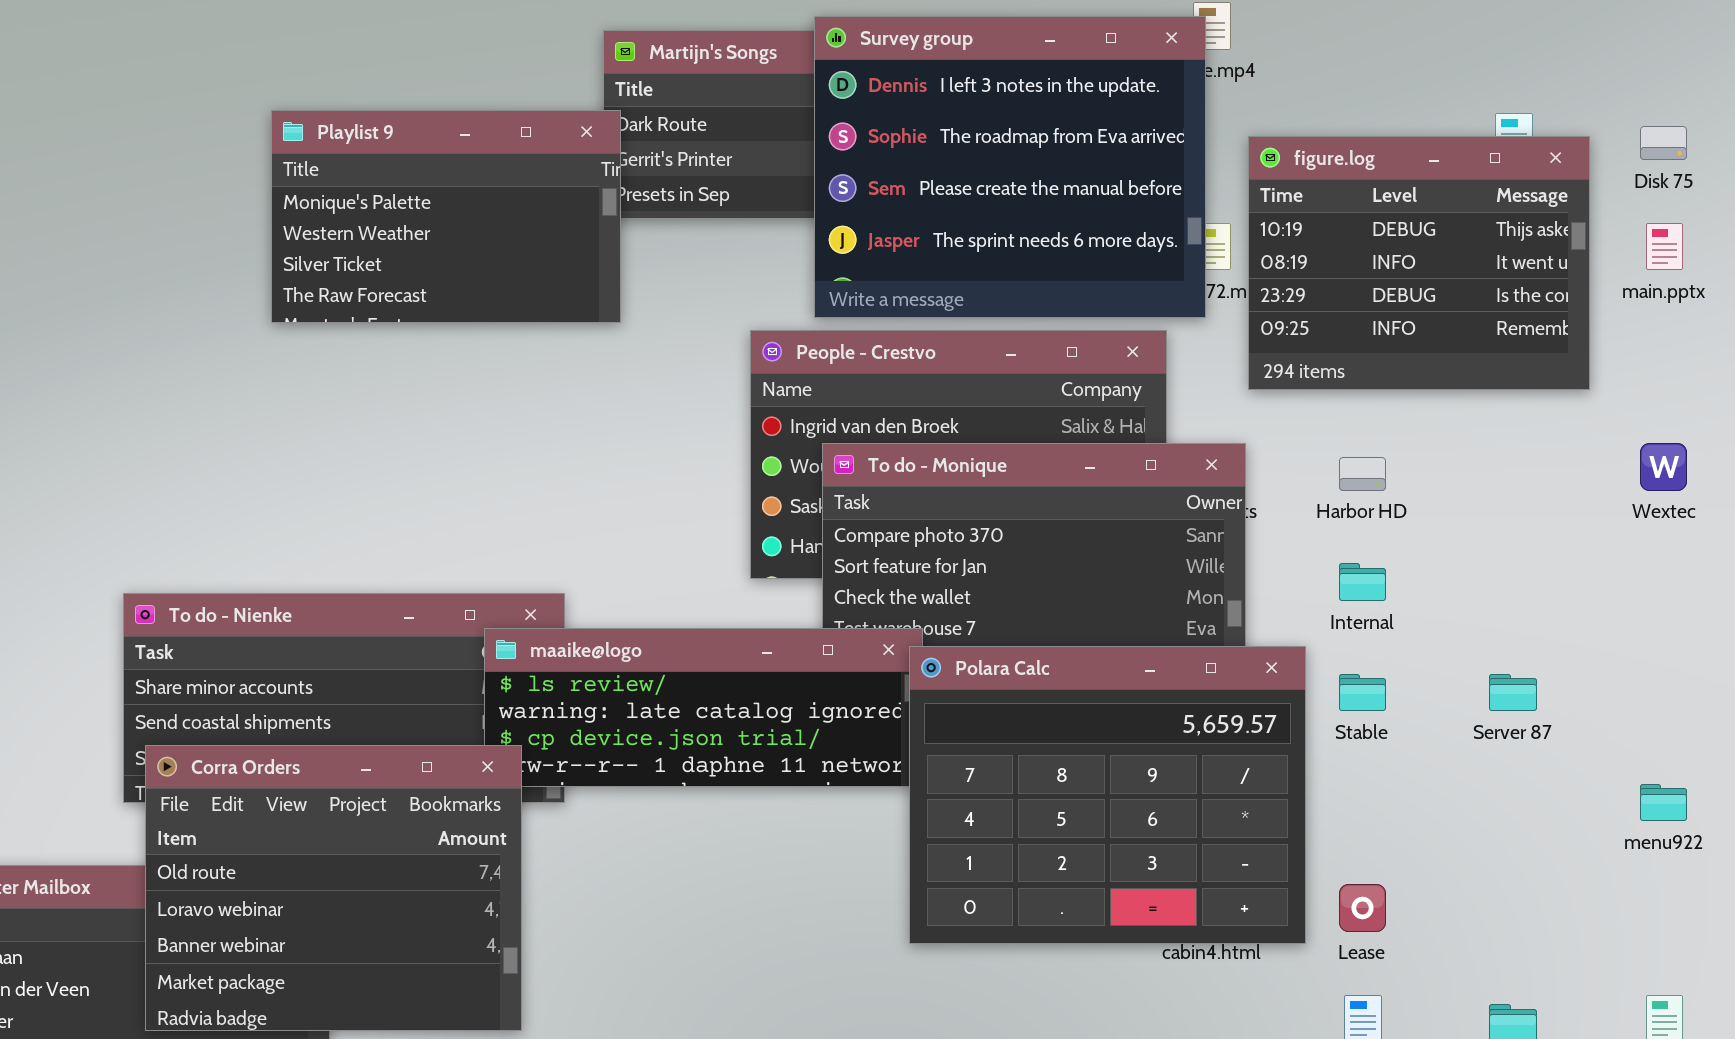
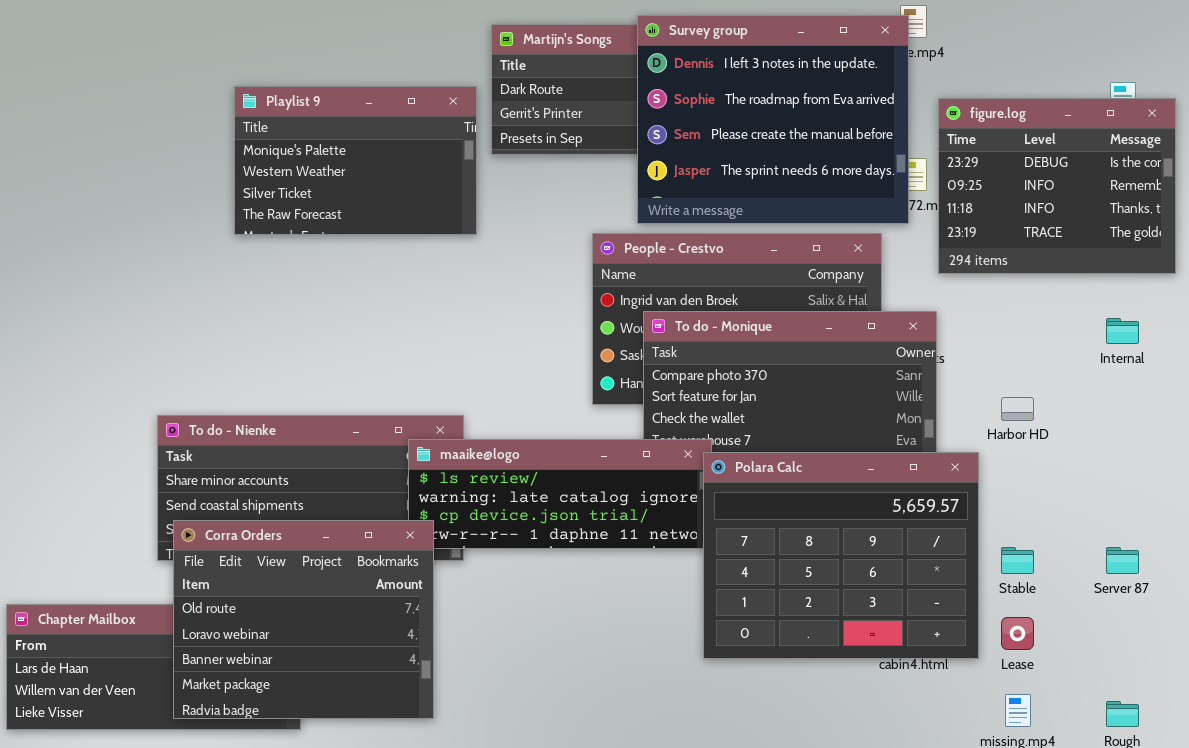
Playlist 9: [271,110,621,323] -> [234,86,477,235], moved
figure.log: [1248,136,1590,390] -> [938,98,1176,274], scrolled down 2 rows
Harbor HD: [1339,457,1386,491] -> [1001,397,1034,421], moved
Internal: [1339,563,1386,601] -> [1106,318,1139,344], moved
Stable: [1339,674,1386,711] -> [1001,547,1034,574], moved
Server 87: [1489,674,1537,711] -> [1106,547,1139,574], moved

